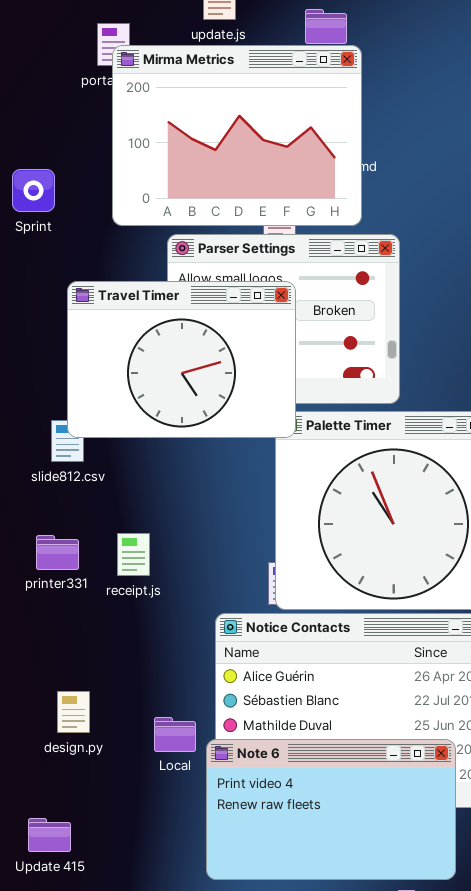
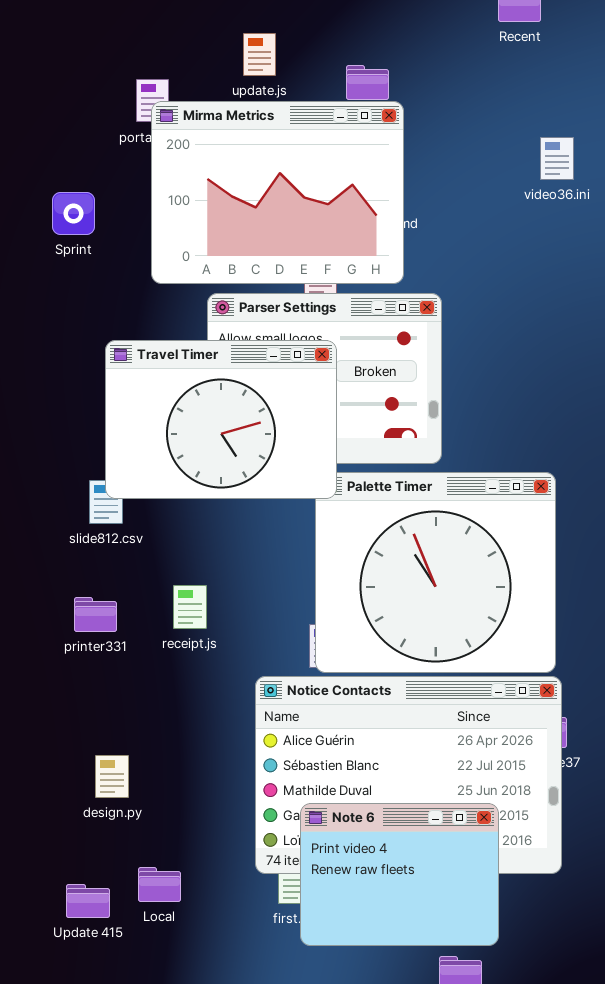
Sprint: [12,169,55,212] -> [52,192,95,235], moved
receipt.js: [117,533,150,576] -> [173,585,207,629], moved
Local: [154,717,196,752] -> [138,867,181,902], moved
Note 6: [206,739,456,880] -> [300,803,499,946], resized

